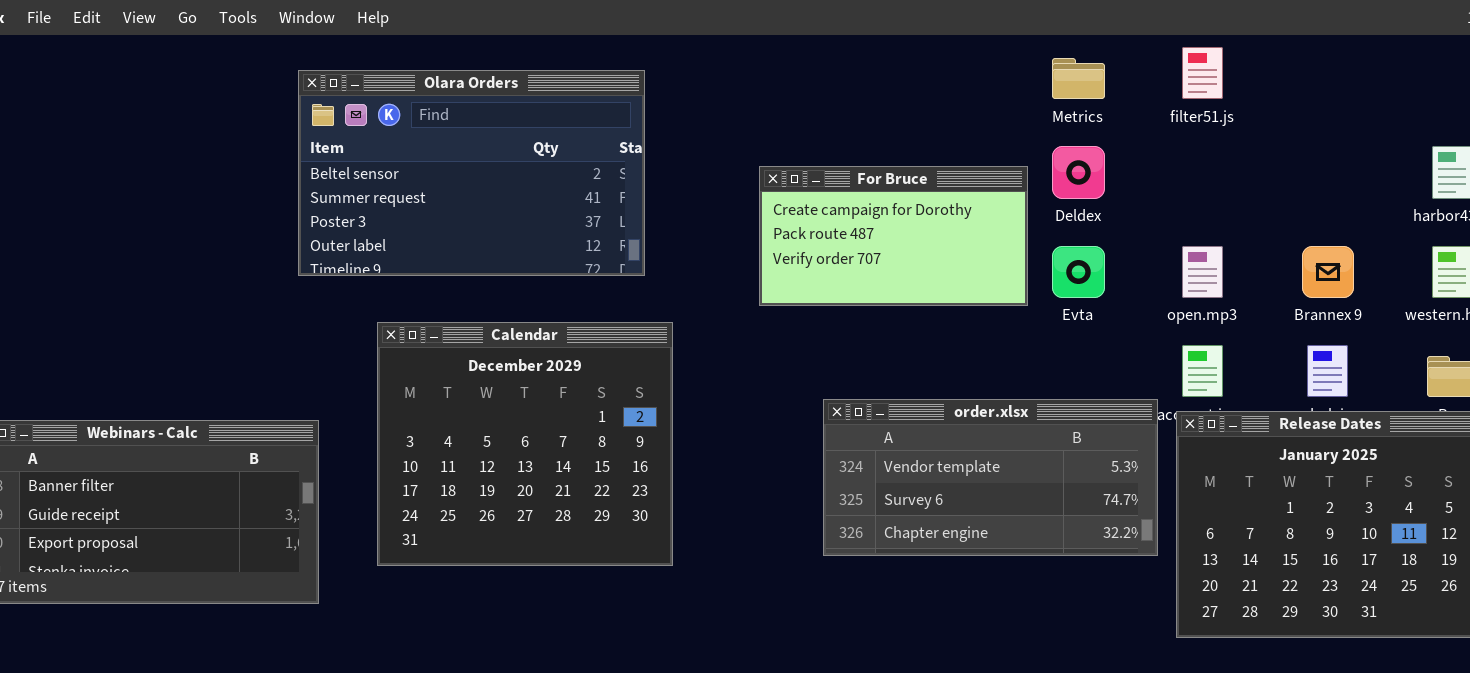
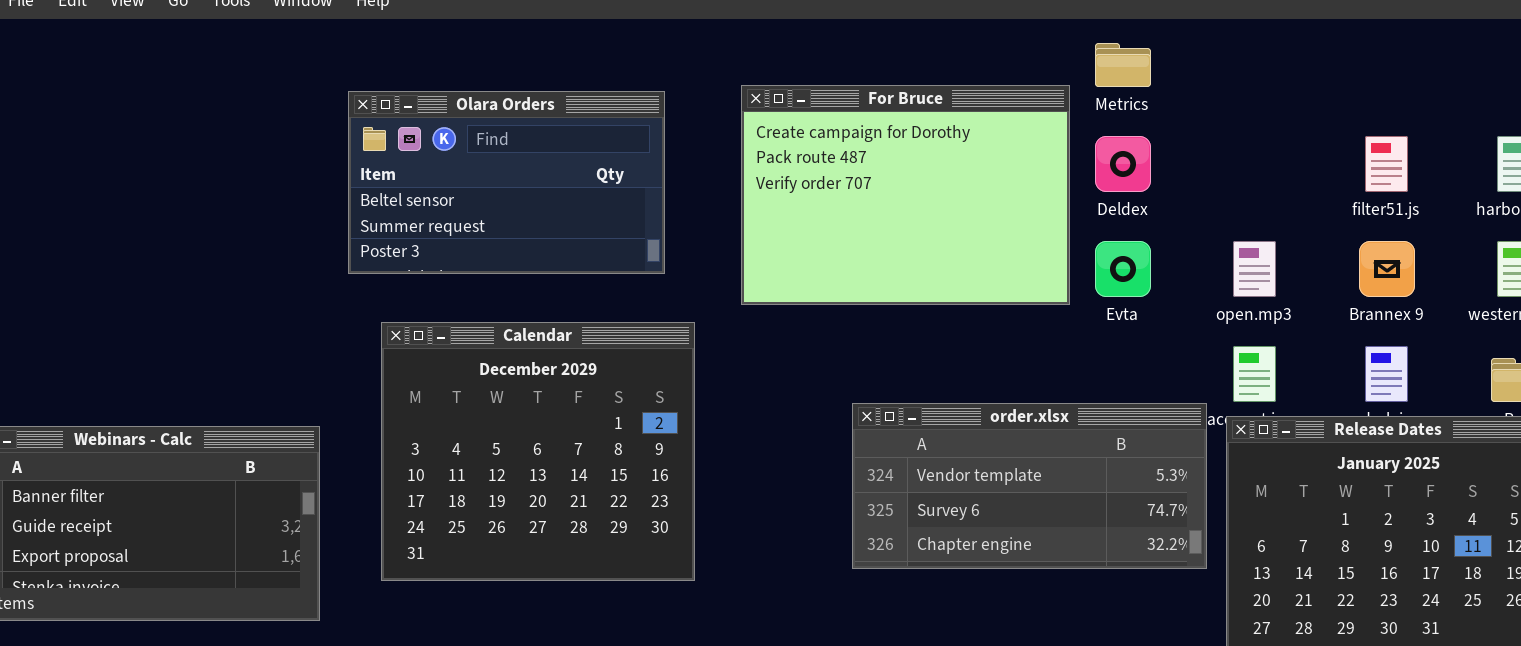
filter51.js: [1182,47,1223,99] -> [1365,136,1408,192], moved
Olara Orders: [298,70,645,276] -> [348,91,665,274], resized
For Bruce: [759,166,1028,306] -> [741,85,1070,305], resized

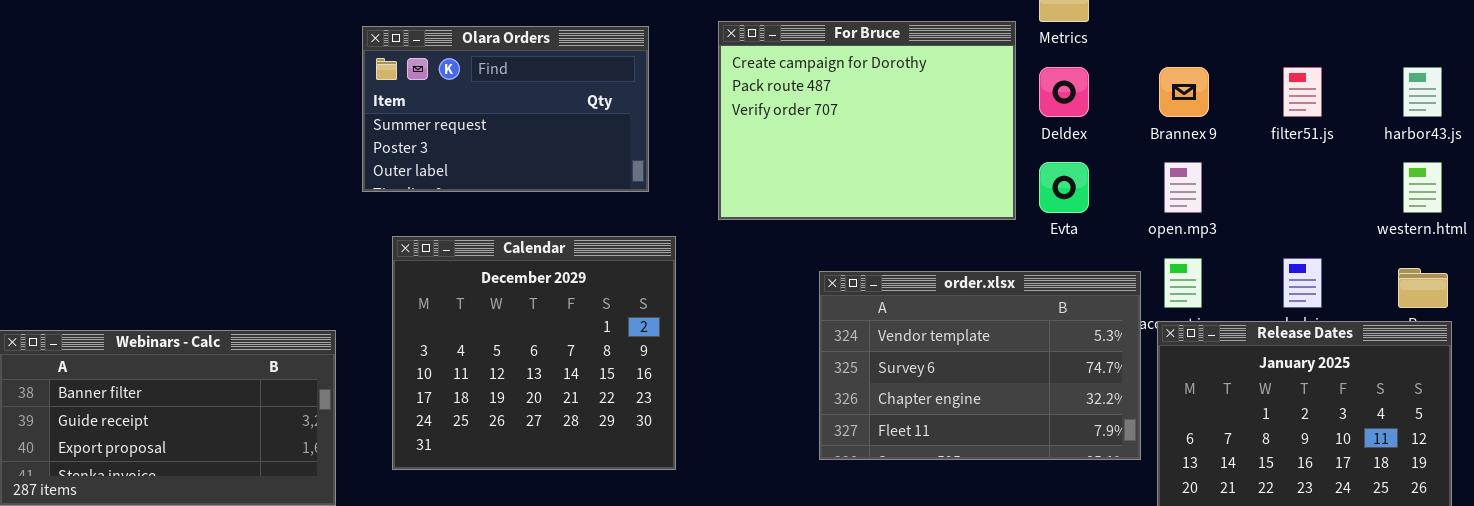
Olara Orders: [348,91,665,274] -> [362,26,649,192], scrolled down 1 row
Brannex 9: [1359,241,1415,297] -> [1159,67,1209,117], moved
order.xlsx: [852,403,1207,569] -> [819,271,1141,460], resized

